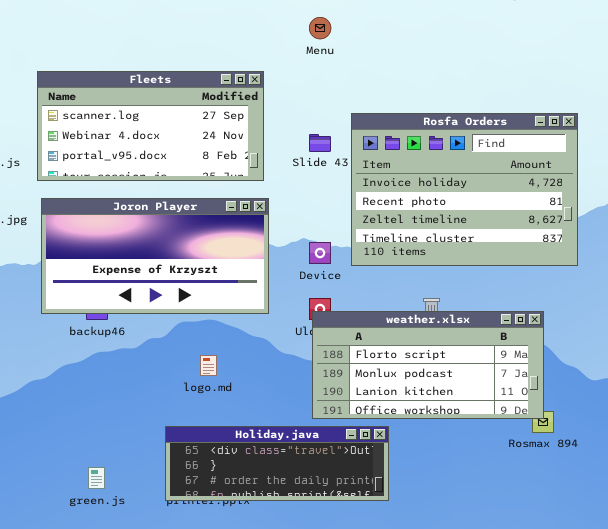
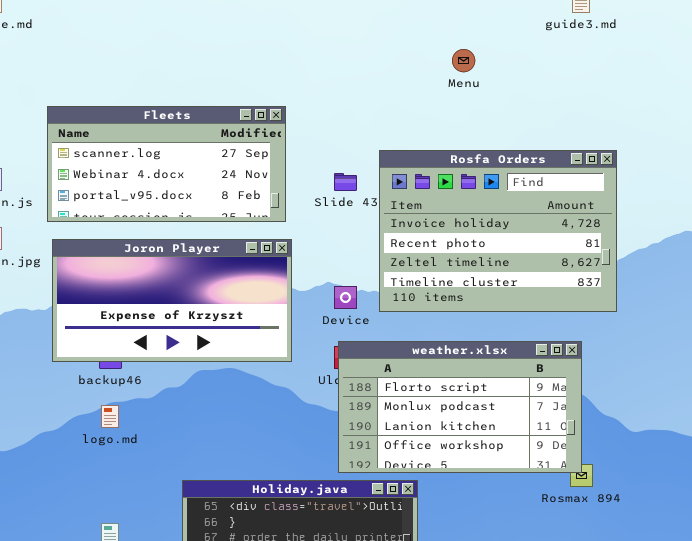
Menu: [309,17,331,39] -> [452,49,475,72], moved
weather.xlsx: [312,311,544,419] -> [338,341,582,473], resized
logo.md: [200,355,217,376] -> [101,405,119,428], moved

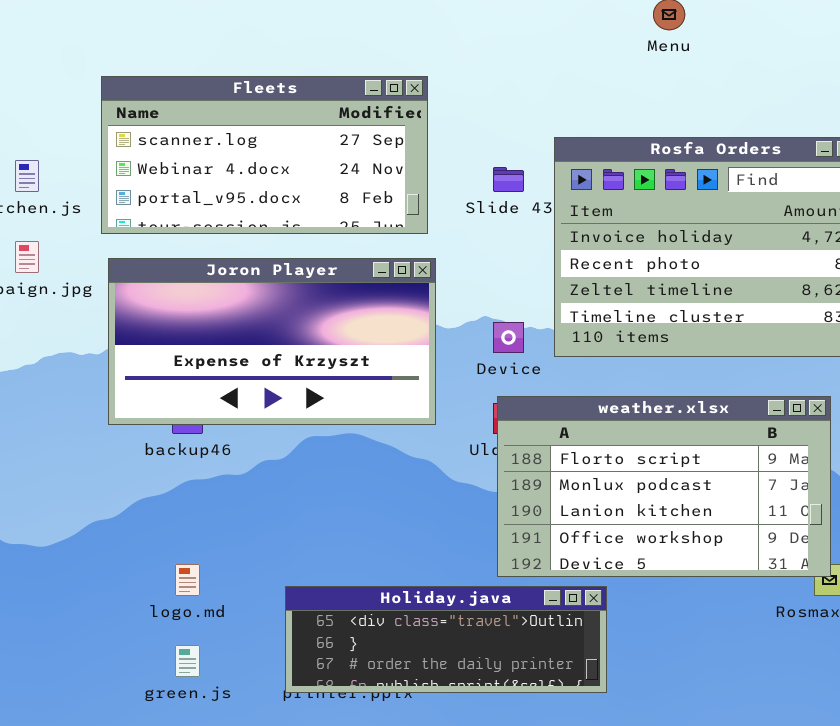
logo.md: [101,405,119,428] -> [175,564,200,596], moved

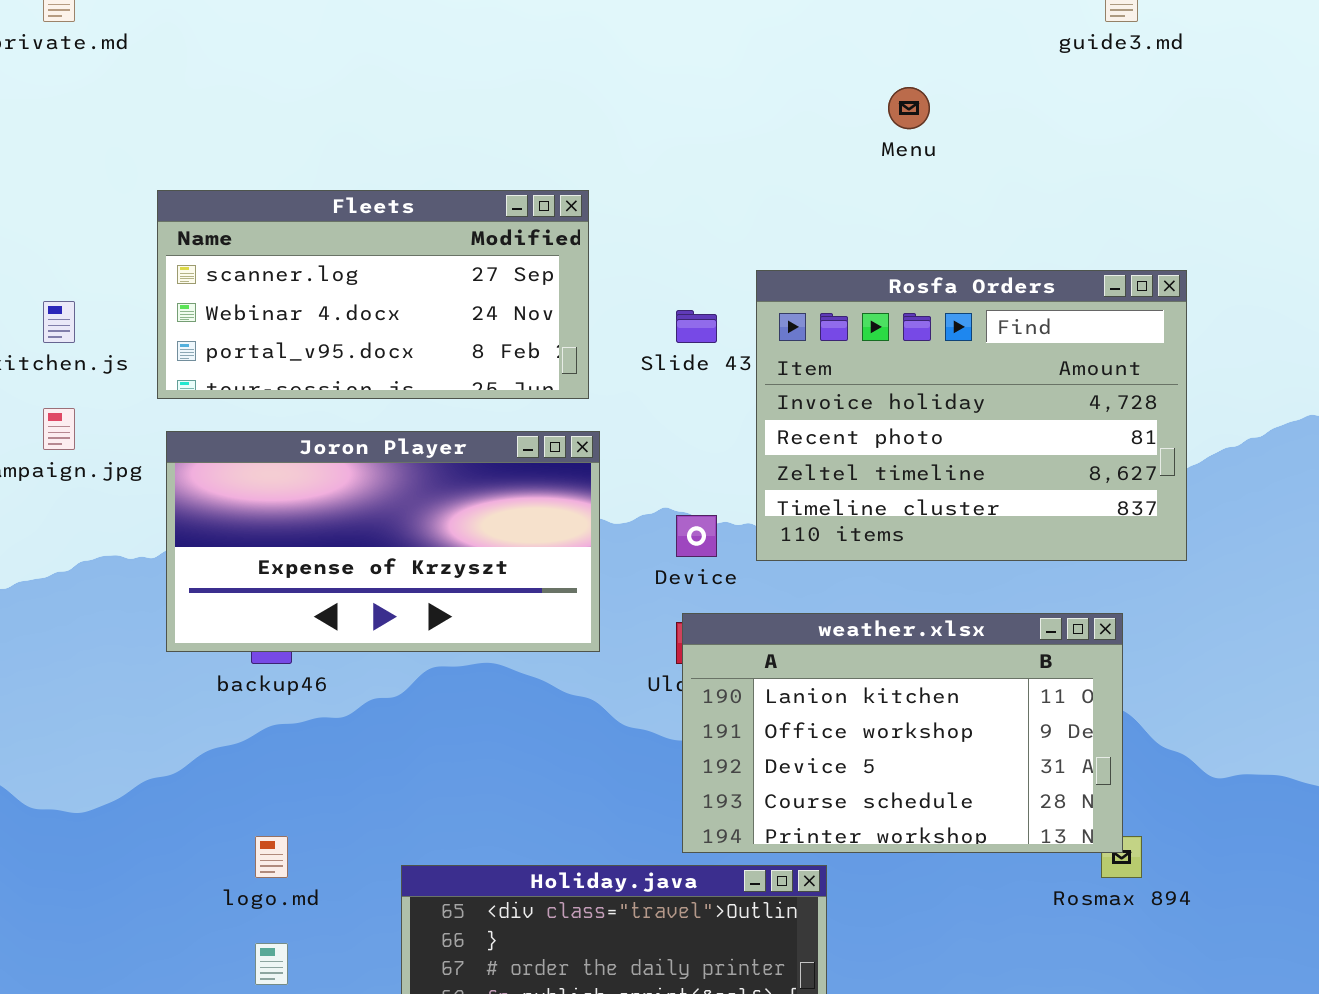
weather.xlsx: [497,396,831,577] -> [682,613,1123,853], scrolled down 2 rows

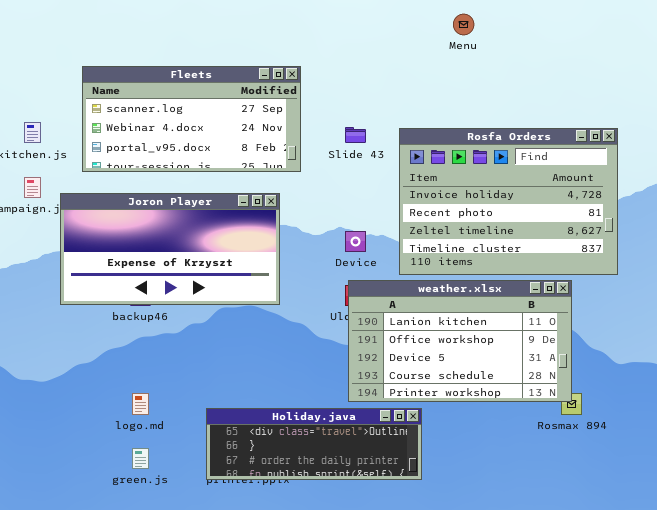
Rosfa Orders: [756,270,1187,561] -> [399,128,618,275], moved
Joron Player: [166,431,600,652] -> [60,193,280,305], moved

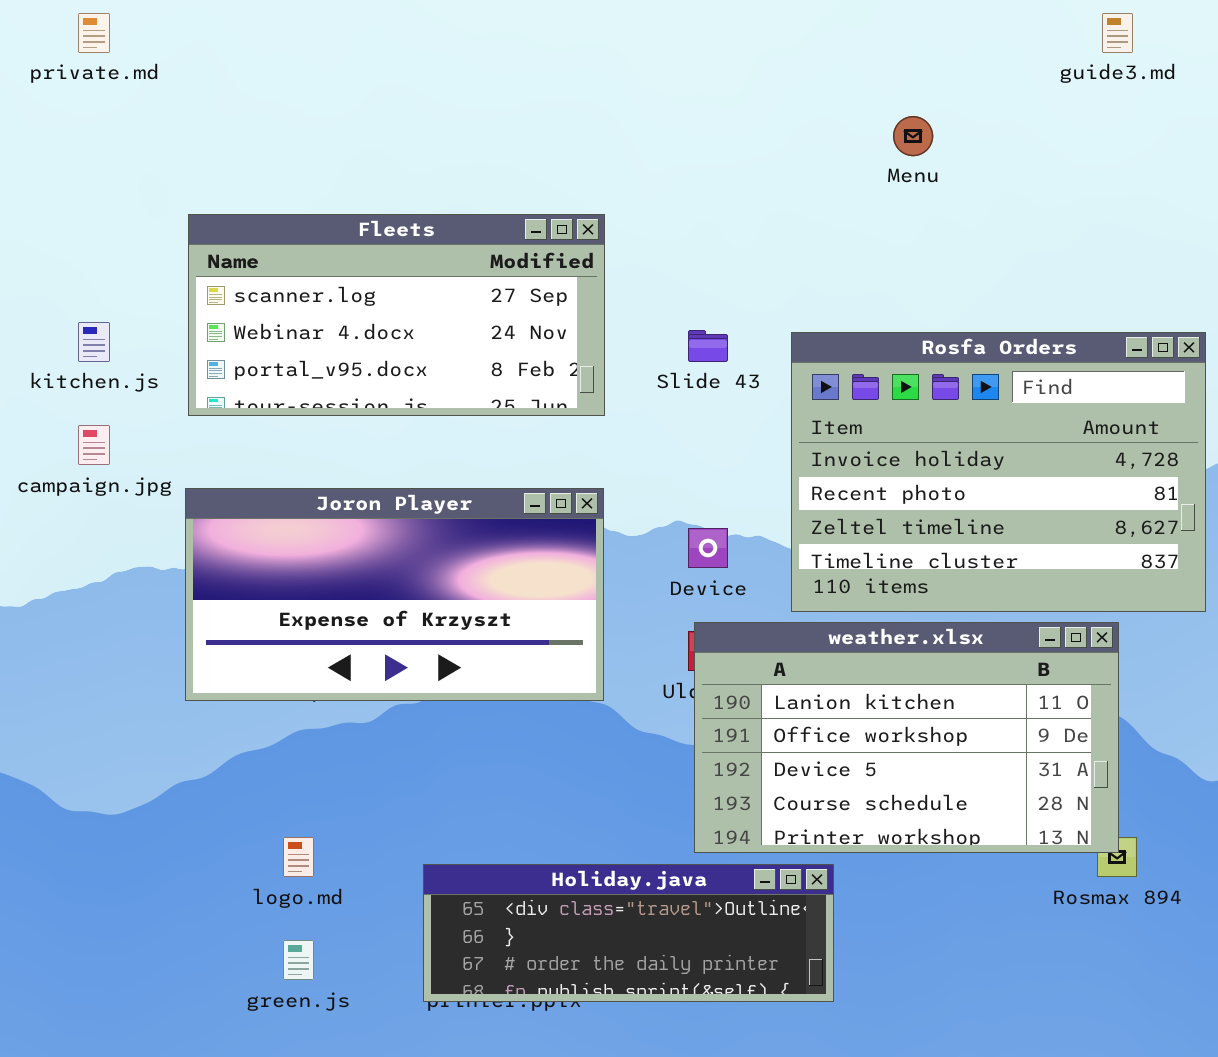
Joron Player: [60,193,280,305] -> [185,488,604,701], moved

